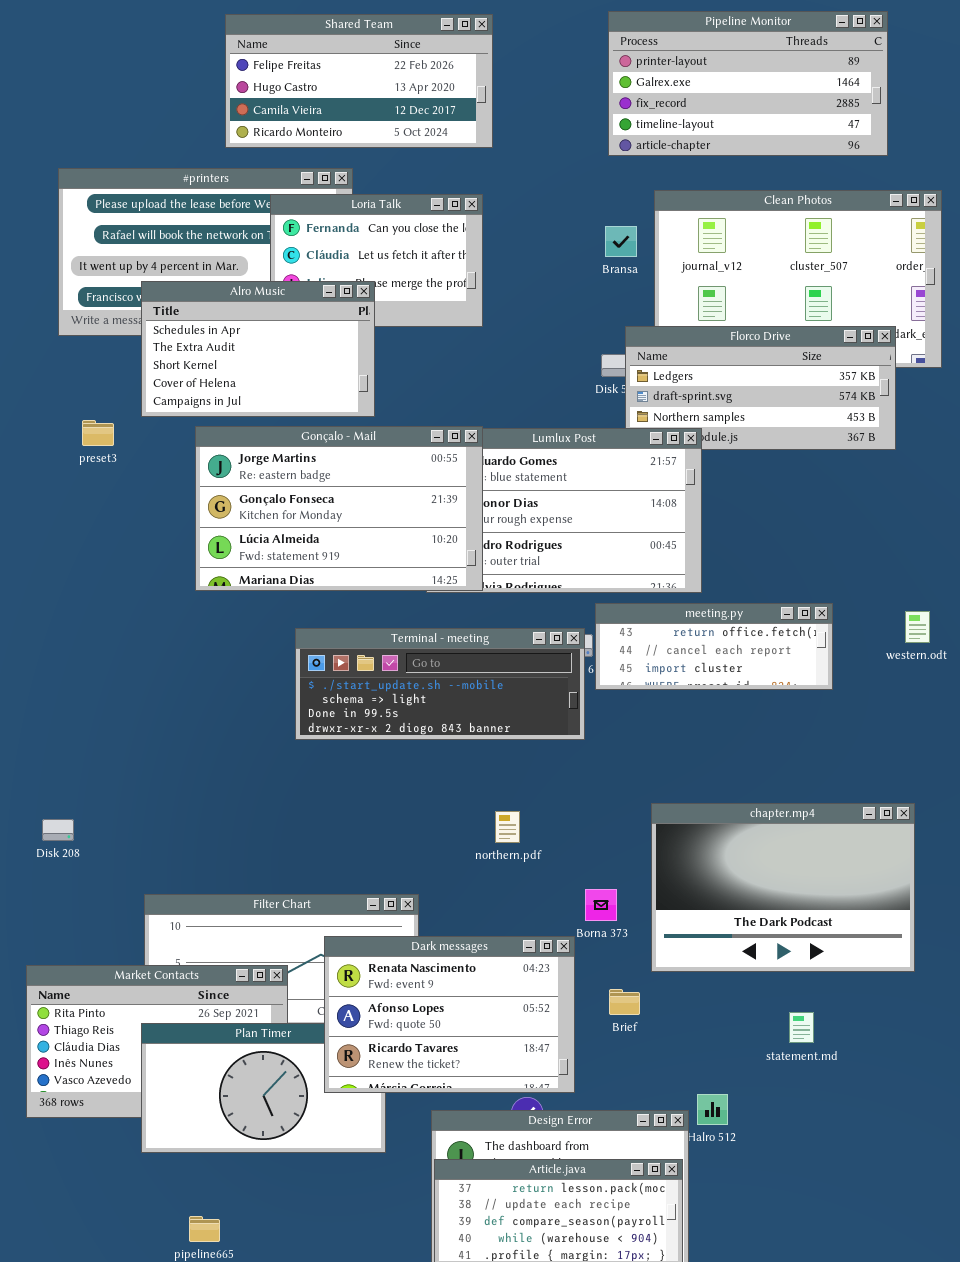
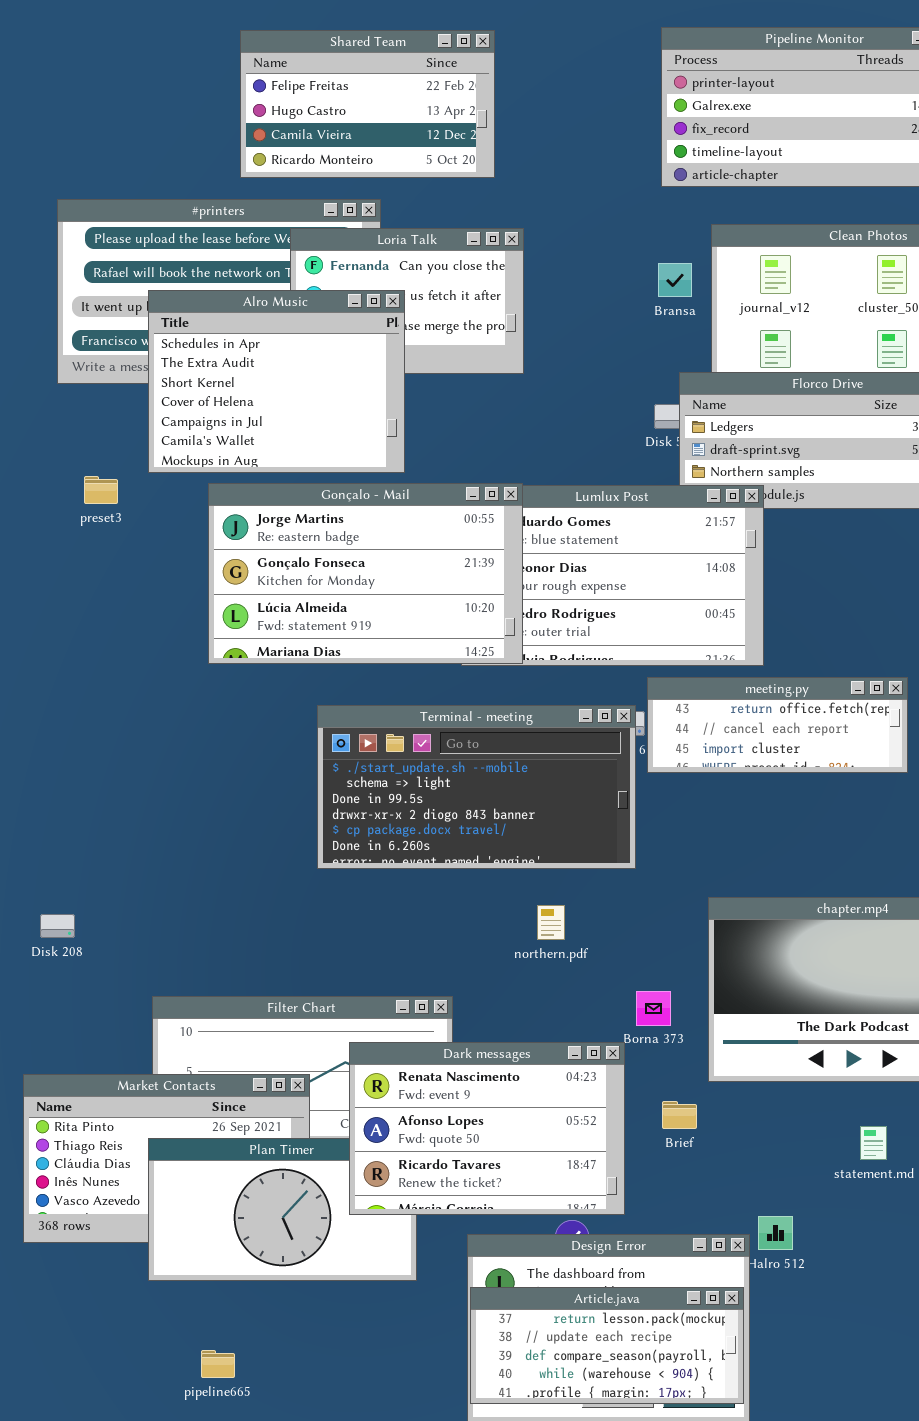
Shared Team: [225,14,493,148] -> [240,30,495,178], resized
Alro Music: [141,281,375,417] -> [148,290,405,473], resized
Terminal - meeting: [295,628,585,740] -> [317,705,636,869], resized

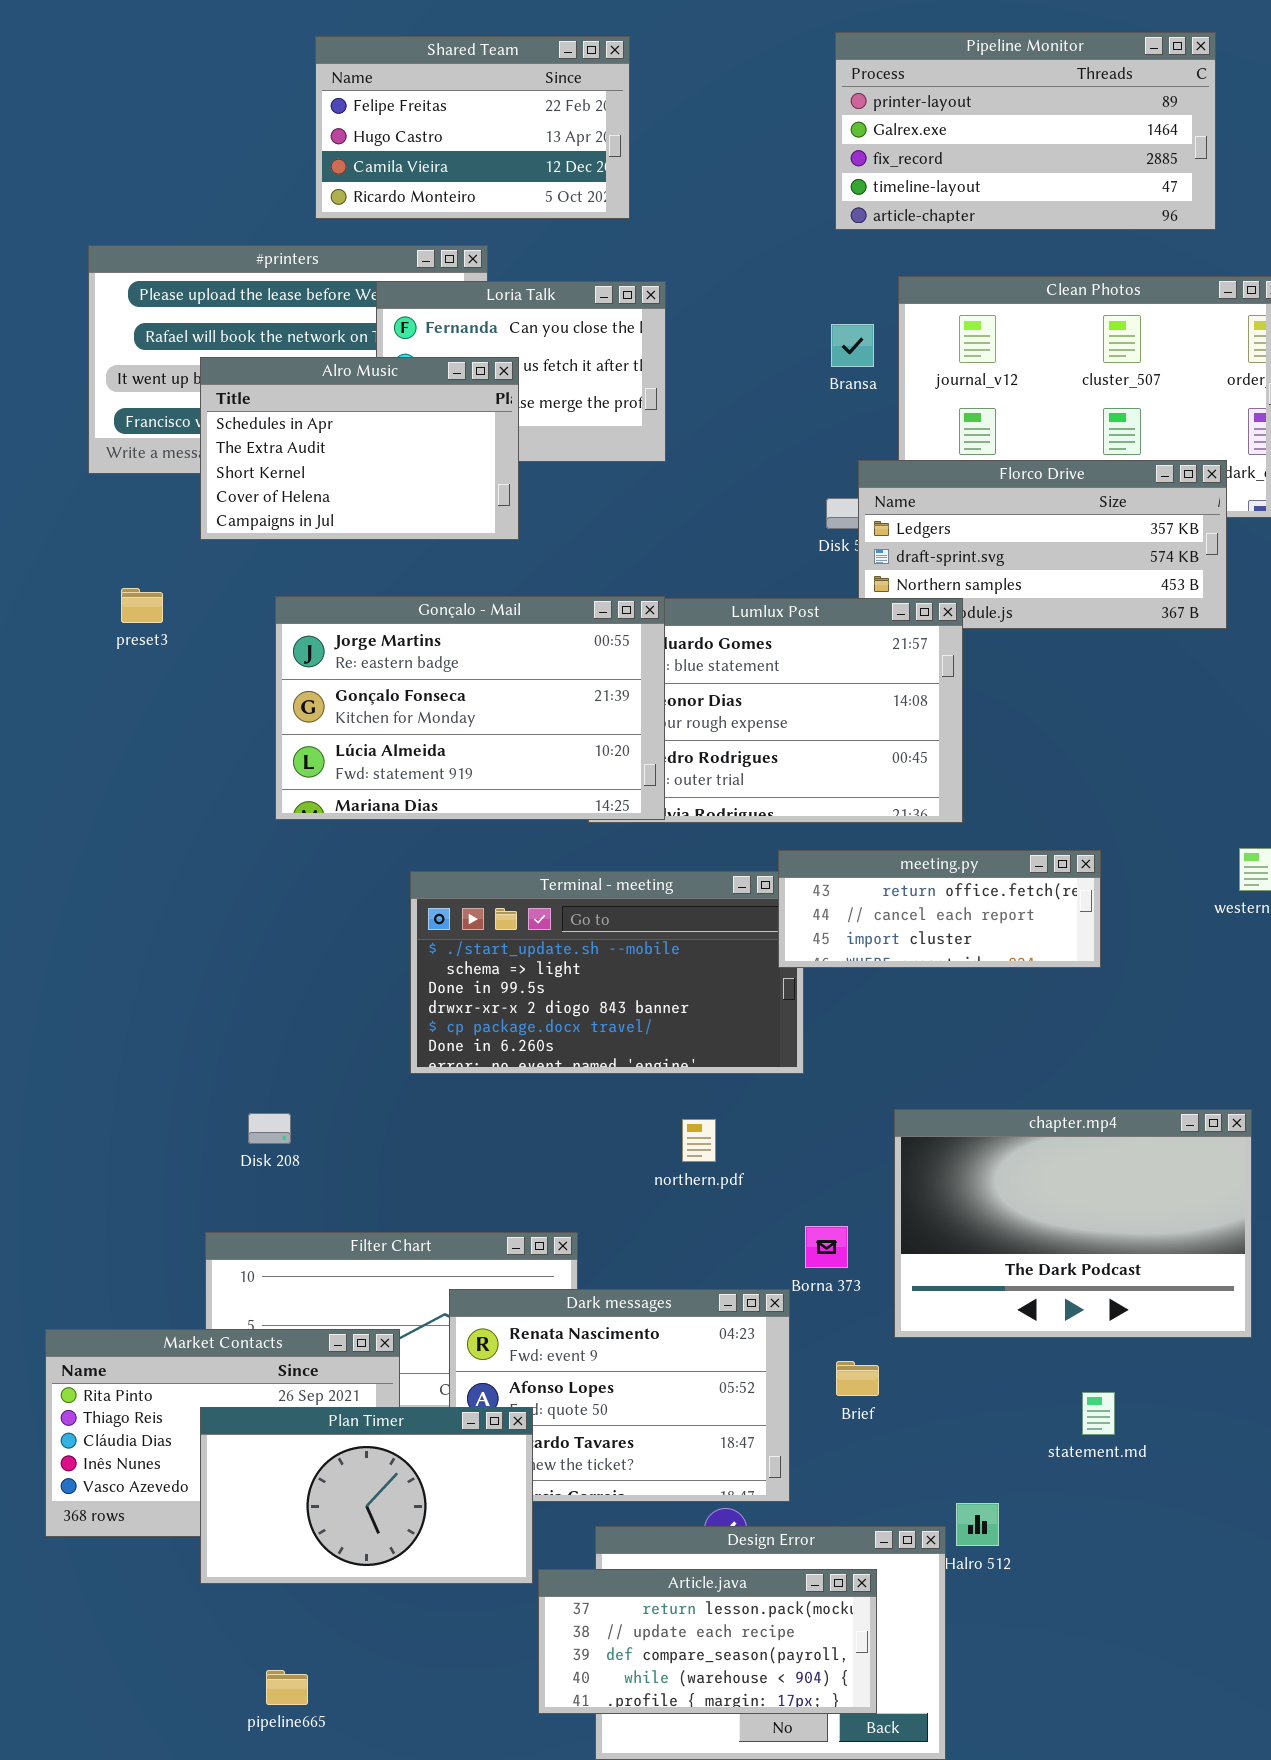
Alro Music: [148,290,405,473] -> [200,357,519,540], resized
meeting.py: [647,677,908,773] -> [778,850,1101,968], moved
Disk 208: [40,914,75,938] -> [248,1113,291,1144], moved
Plan Timer: [148,1138,417,1281] -> [200,1407,533,1584], raised
Article.java: [470,1287,744,1404] -> [538,1569,877,1714], moved

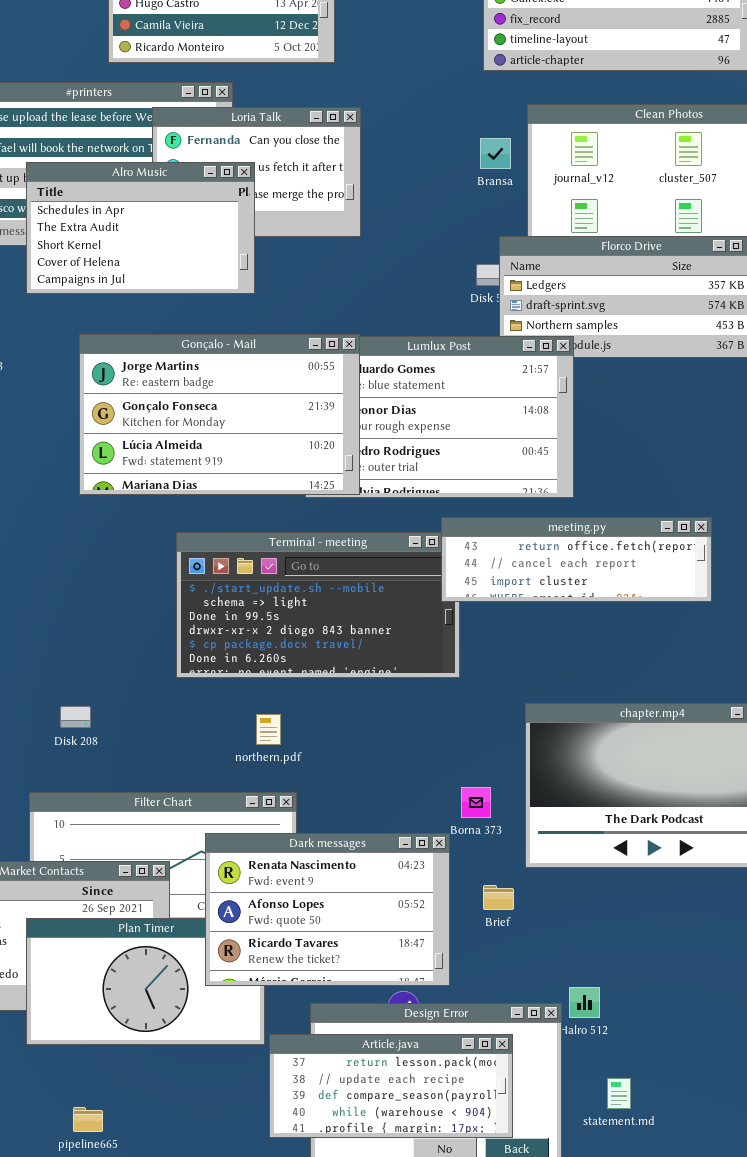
meeting.py: [778,850,1101,968] -> [441,517,712,602], resized
northern.pdf: [682,1119,716,1162] -> [256,714,281,745], moved
Dark messages: [449,1289,790,1502] -> [205,833,450,986], raised
statement.md: [1082,1392,1115,1435] -> [607,1078,631,1109], moved

